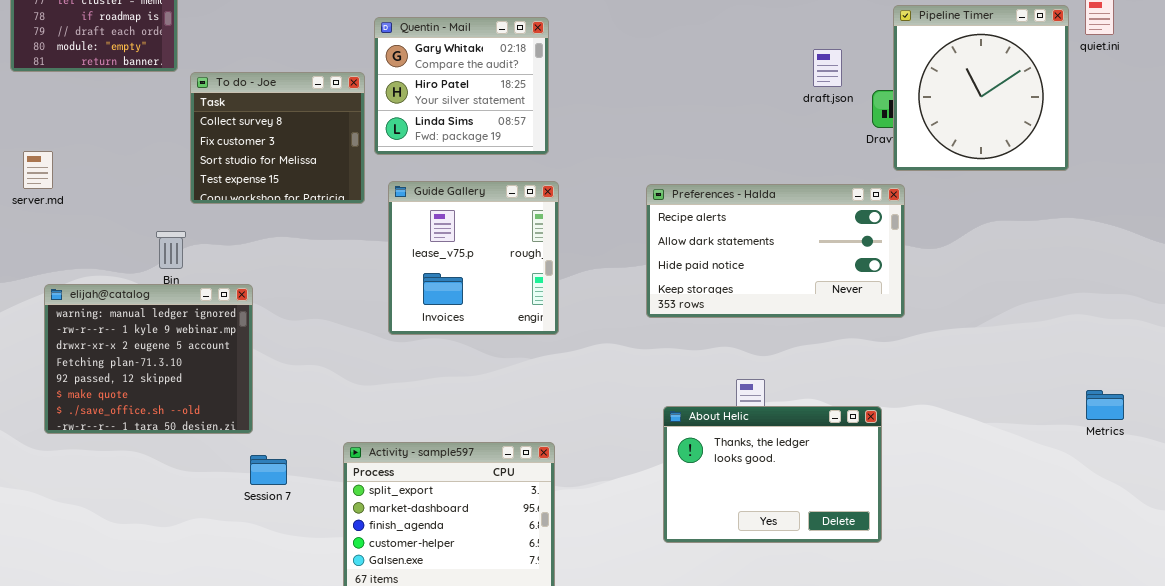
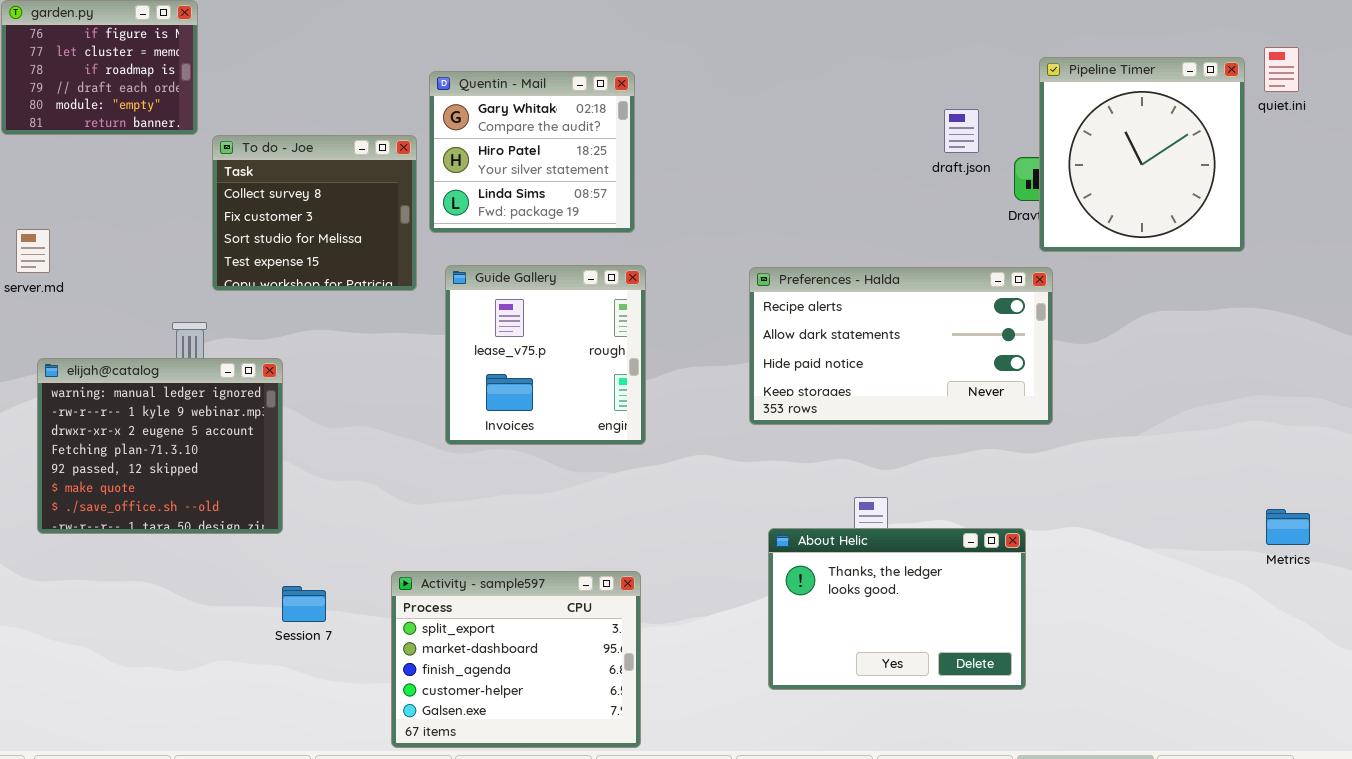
elijah@catalog: [44,284,253,434] -> [37,358,283,534], moved

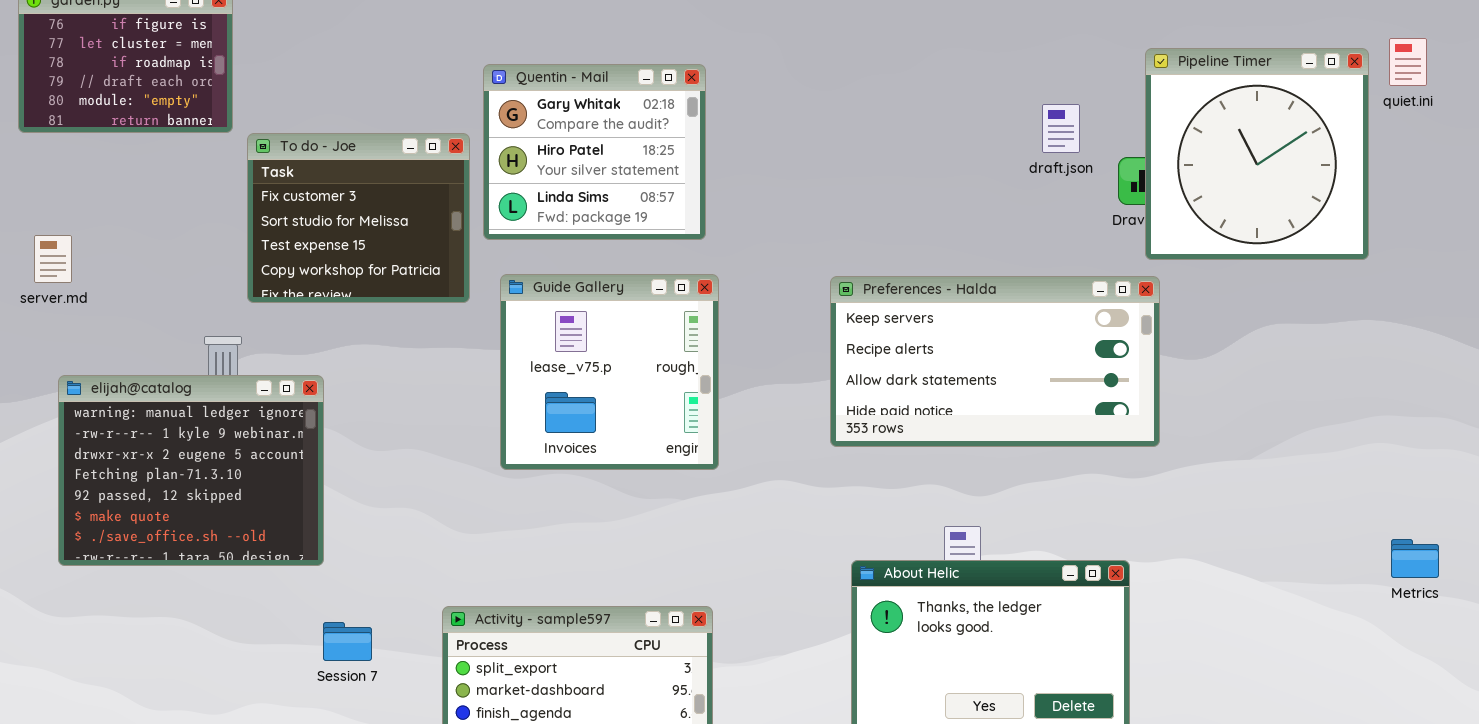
To do - Joe: [212,135,417,291] -> [247,133,470,303], scrolled down 1 row
Preferences - Halda: [749,267,1053,425] -> [830,276,1160,447], scrolled up 1 row

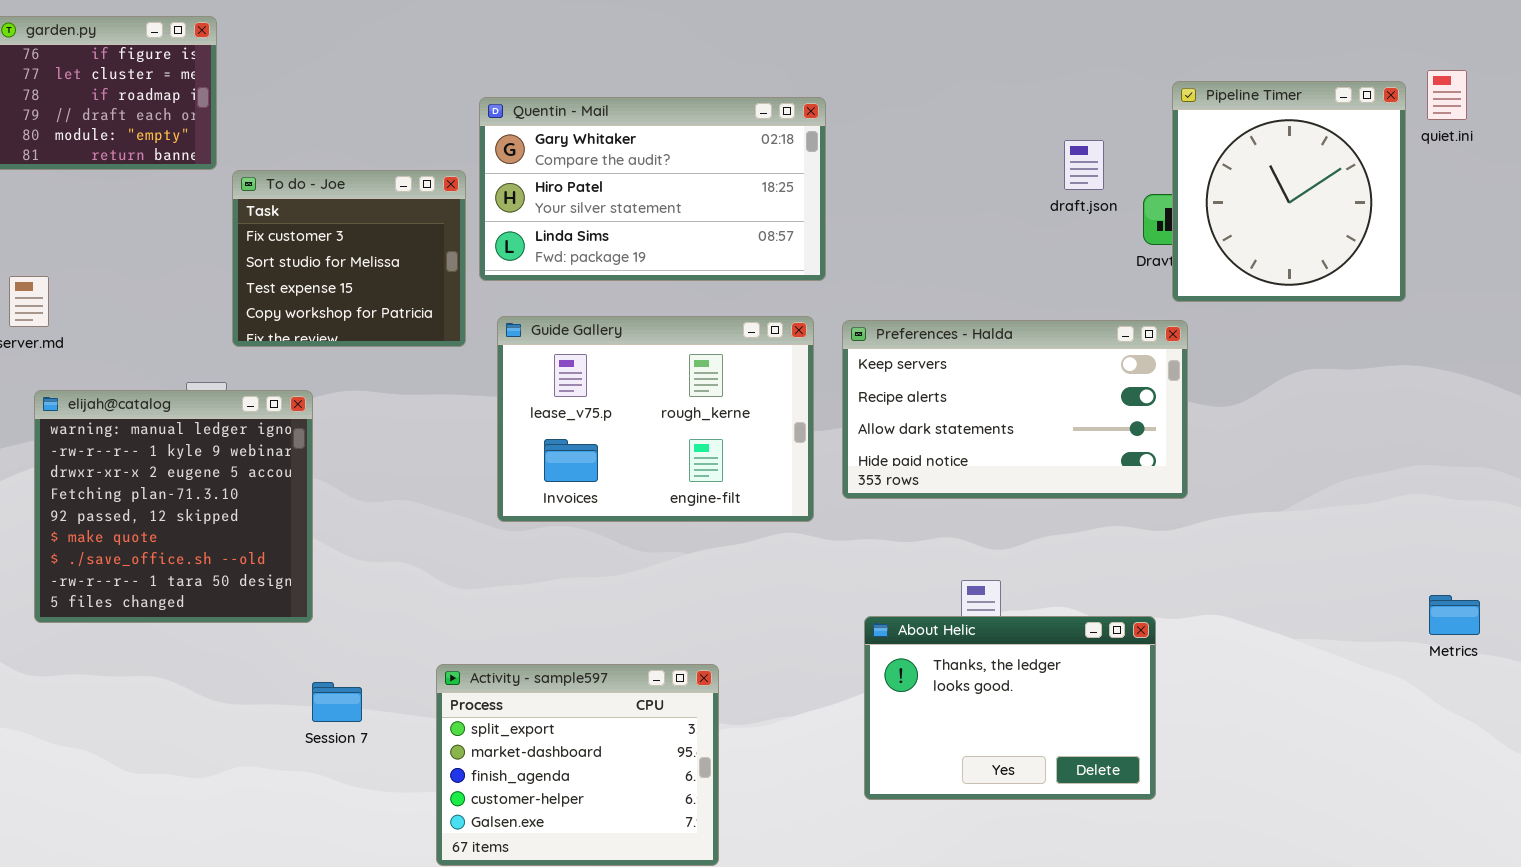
Quentin - Mail: [483,64,706,240] -> [479,97,826,281], resized
Guide Gallery: [500,274,719,470] -> [497,316,814,522], resized
elijah@catalog: [58,375,324,566] -> [34,390,313,623], resized

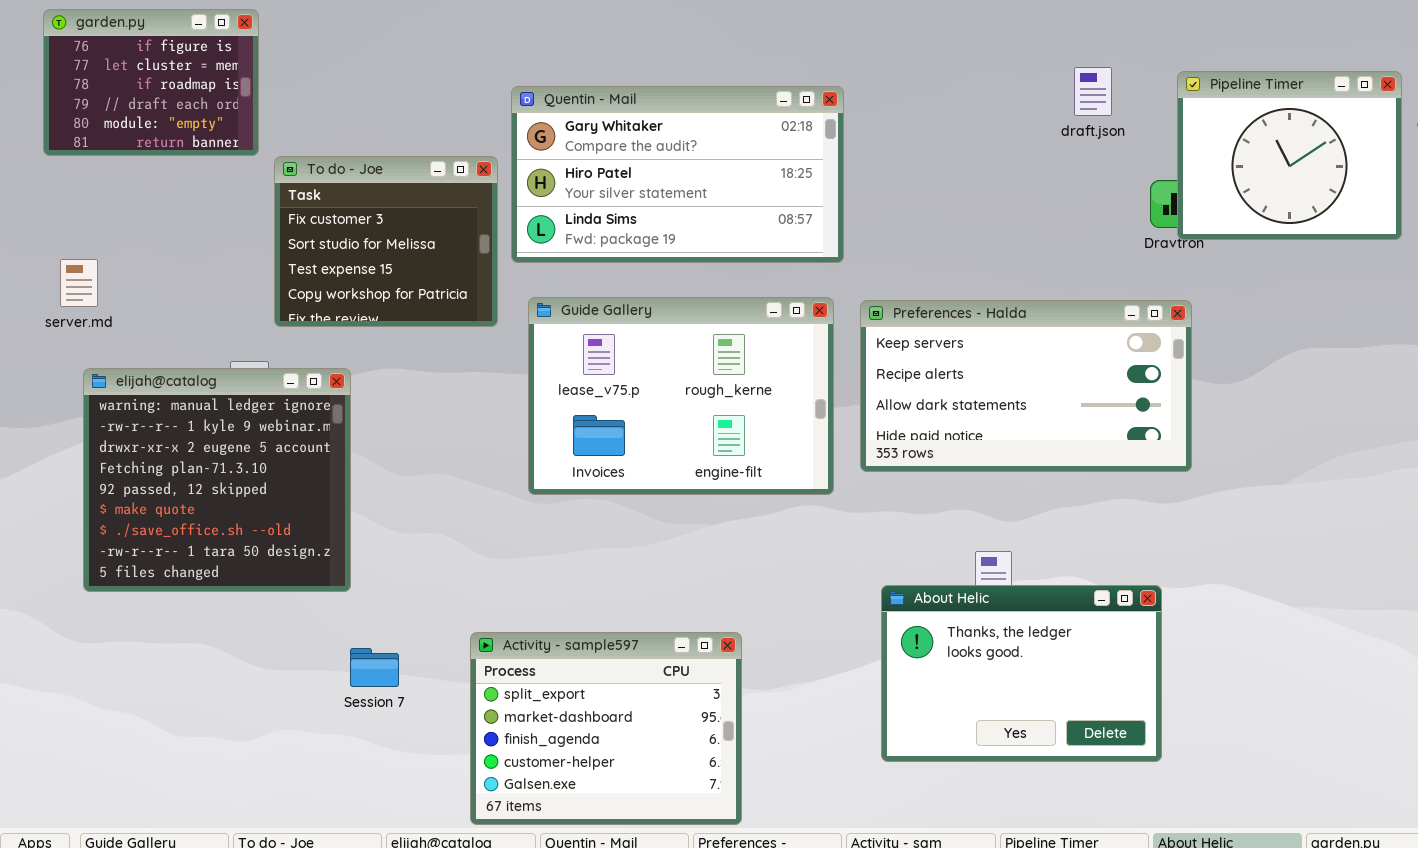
Pipeline Timer: [1172,81,1406,302] -> [1177,71,1402,240], resized
draft.json: [1064,140,1104,190] -> [1074,67,1112,116], moved

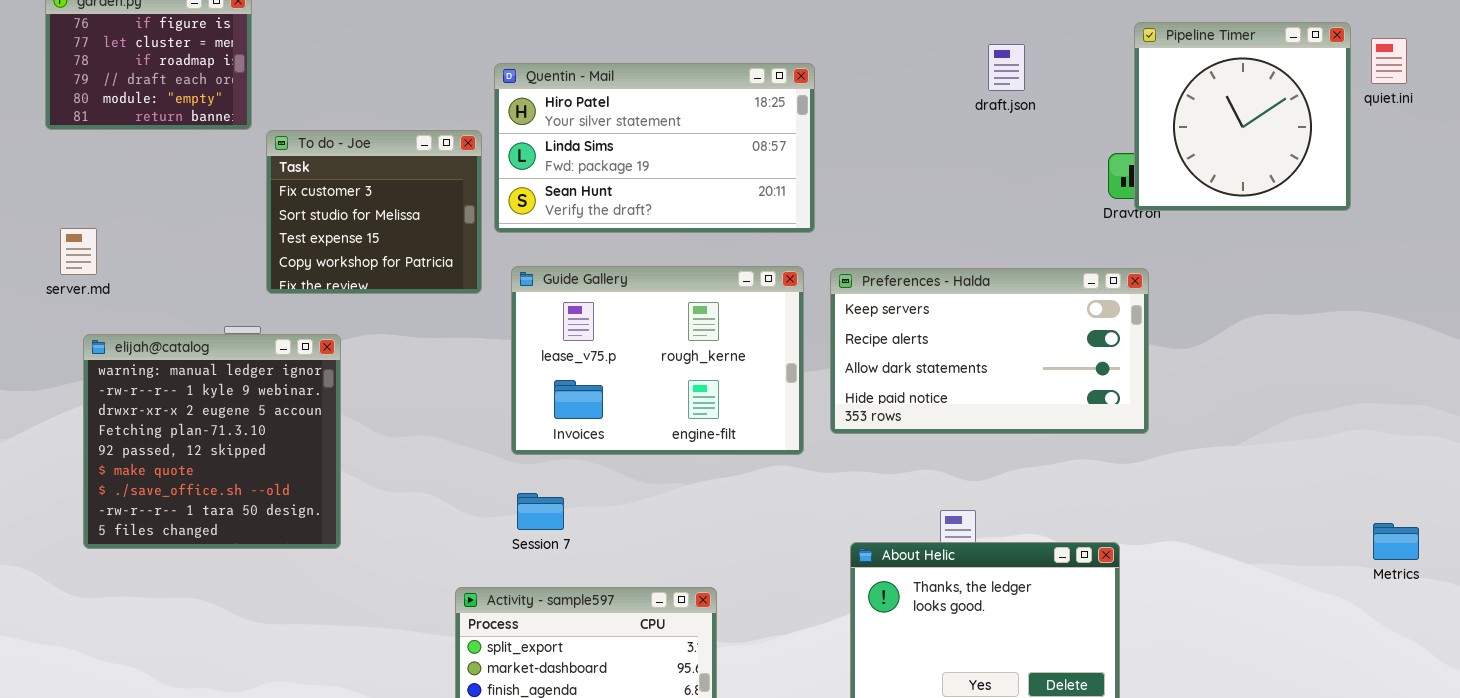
draft.json: [1074,67,1112,116] -> [988,44,1025,91], moved
Pipeline Timer: [1177,71,1402,240] -> [1134,22,1351,211], resized
Quentin - Mail: [511,86,844,263] -> [494,63,815,233], scrolled down 1 row
Session 7: [350,648,399,687] -> [517,493,564,530], moved

